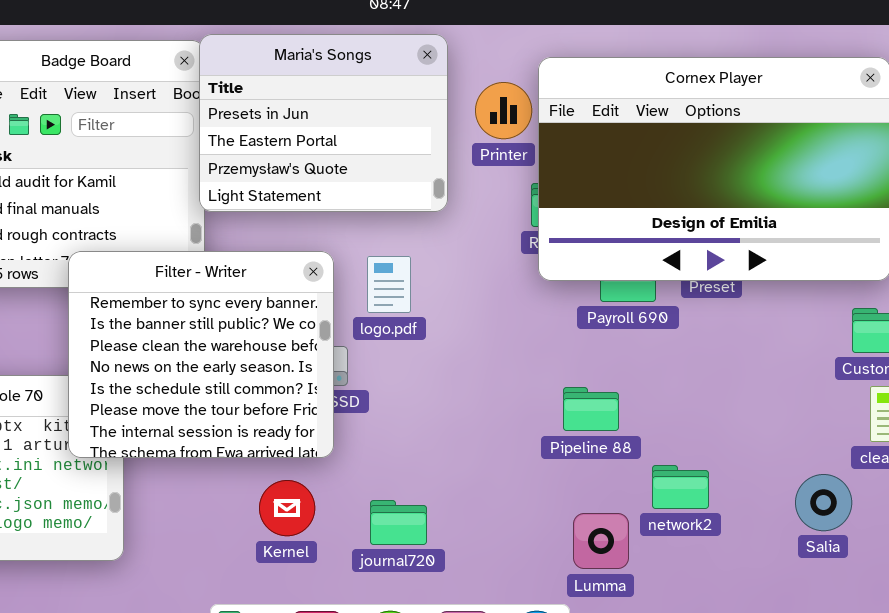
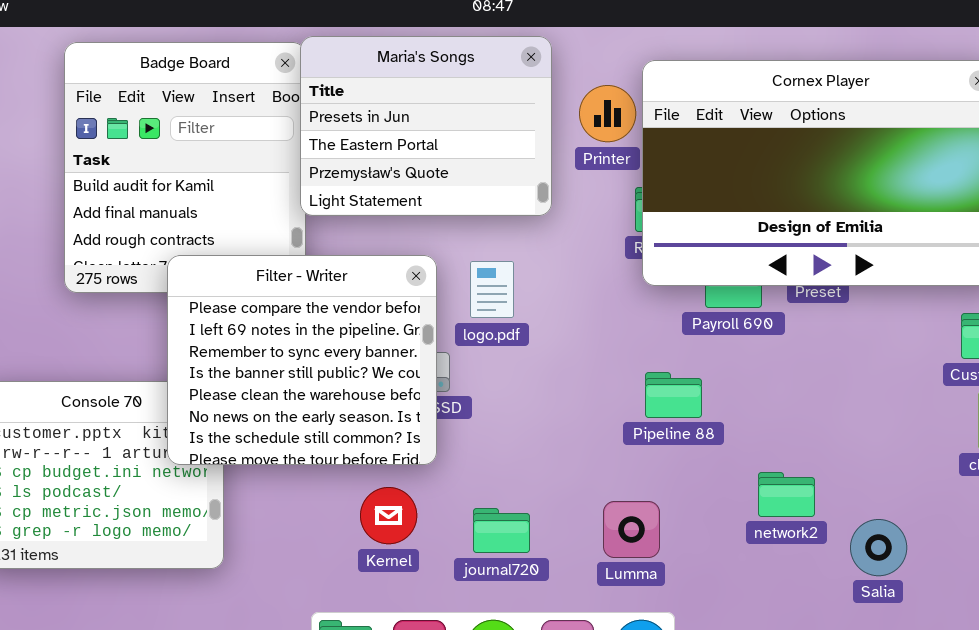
Filter - Writer: [68,251,334,458] -> [167,255,437,465], scrolled up 2 rows
Pipeline 88: [563,387,619,431] -> [645,372,702,418], moved
Salia: [795,474,852,531] -> [850,519,907,576], moved
Lumma: [573,513,629,569] -> [603,501,660,558], moved

